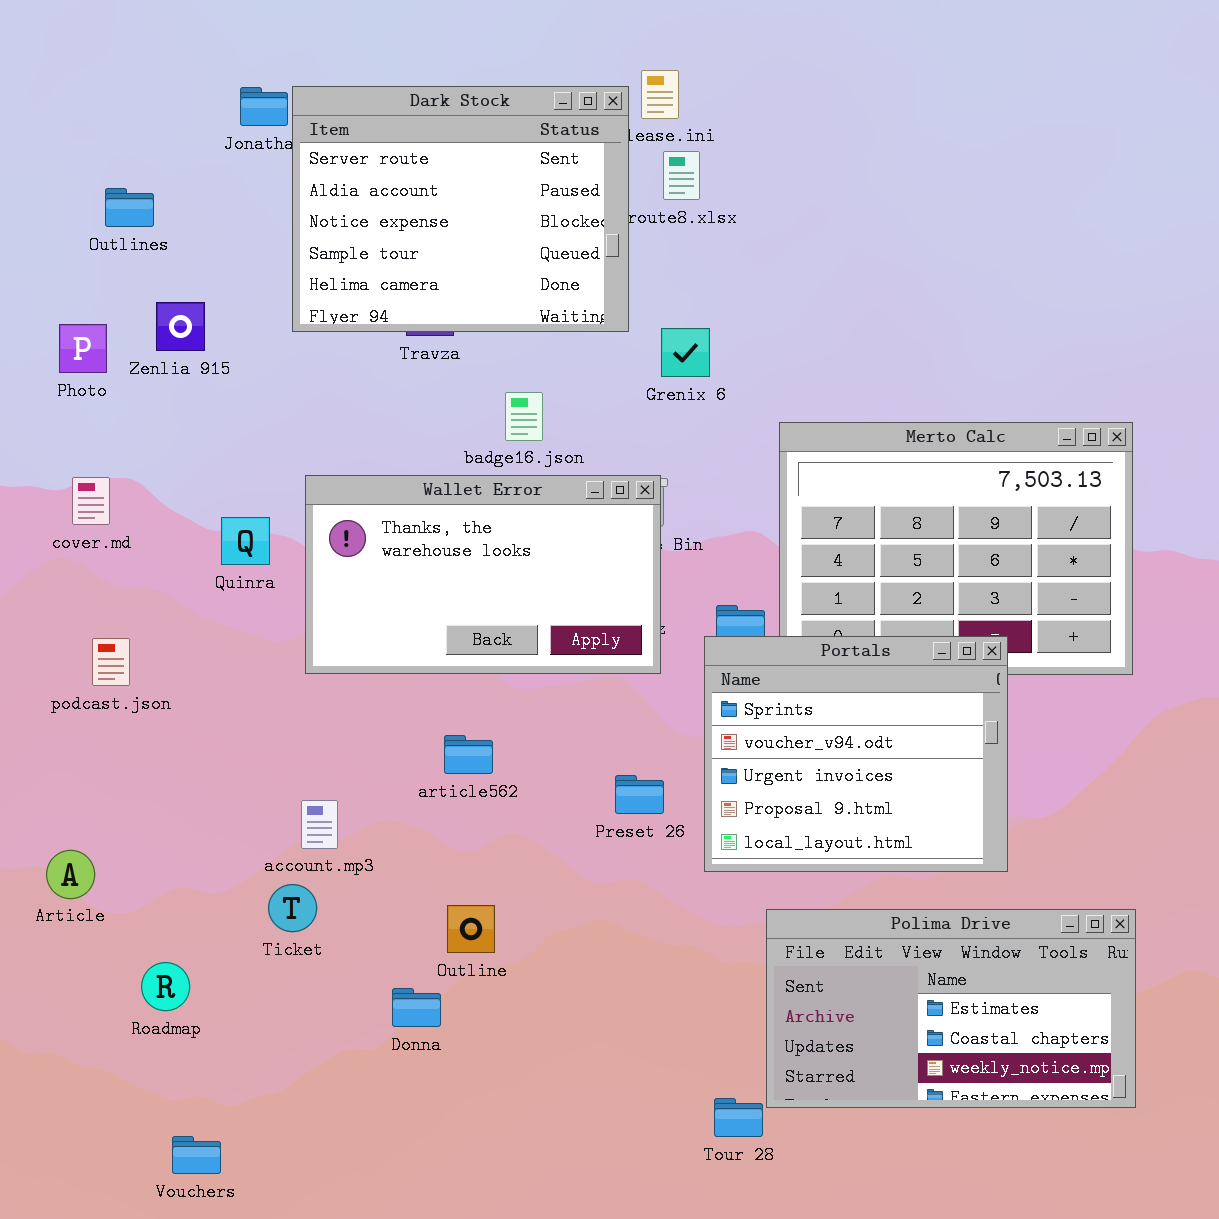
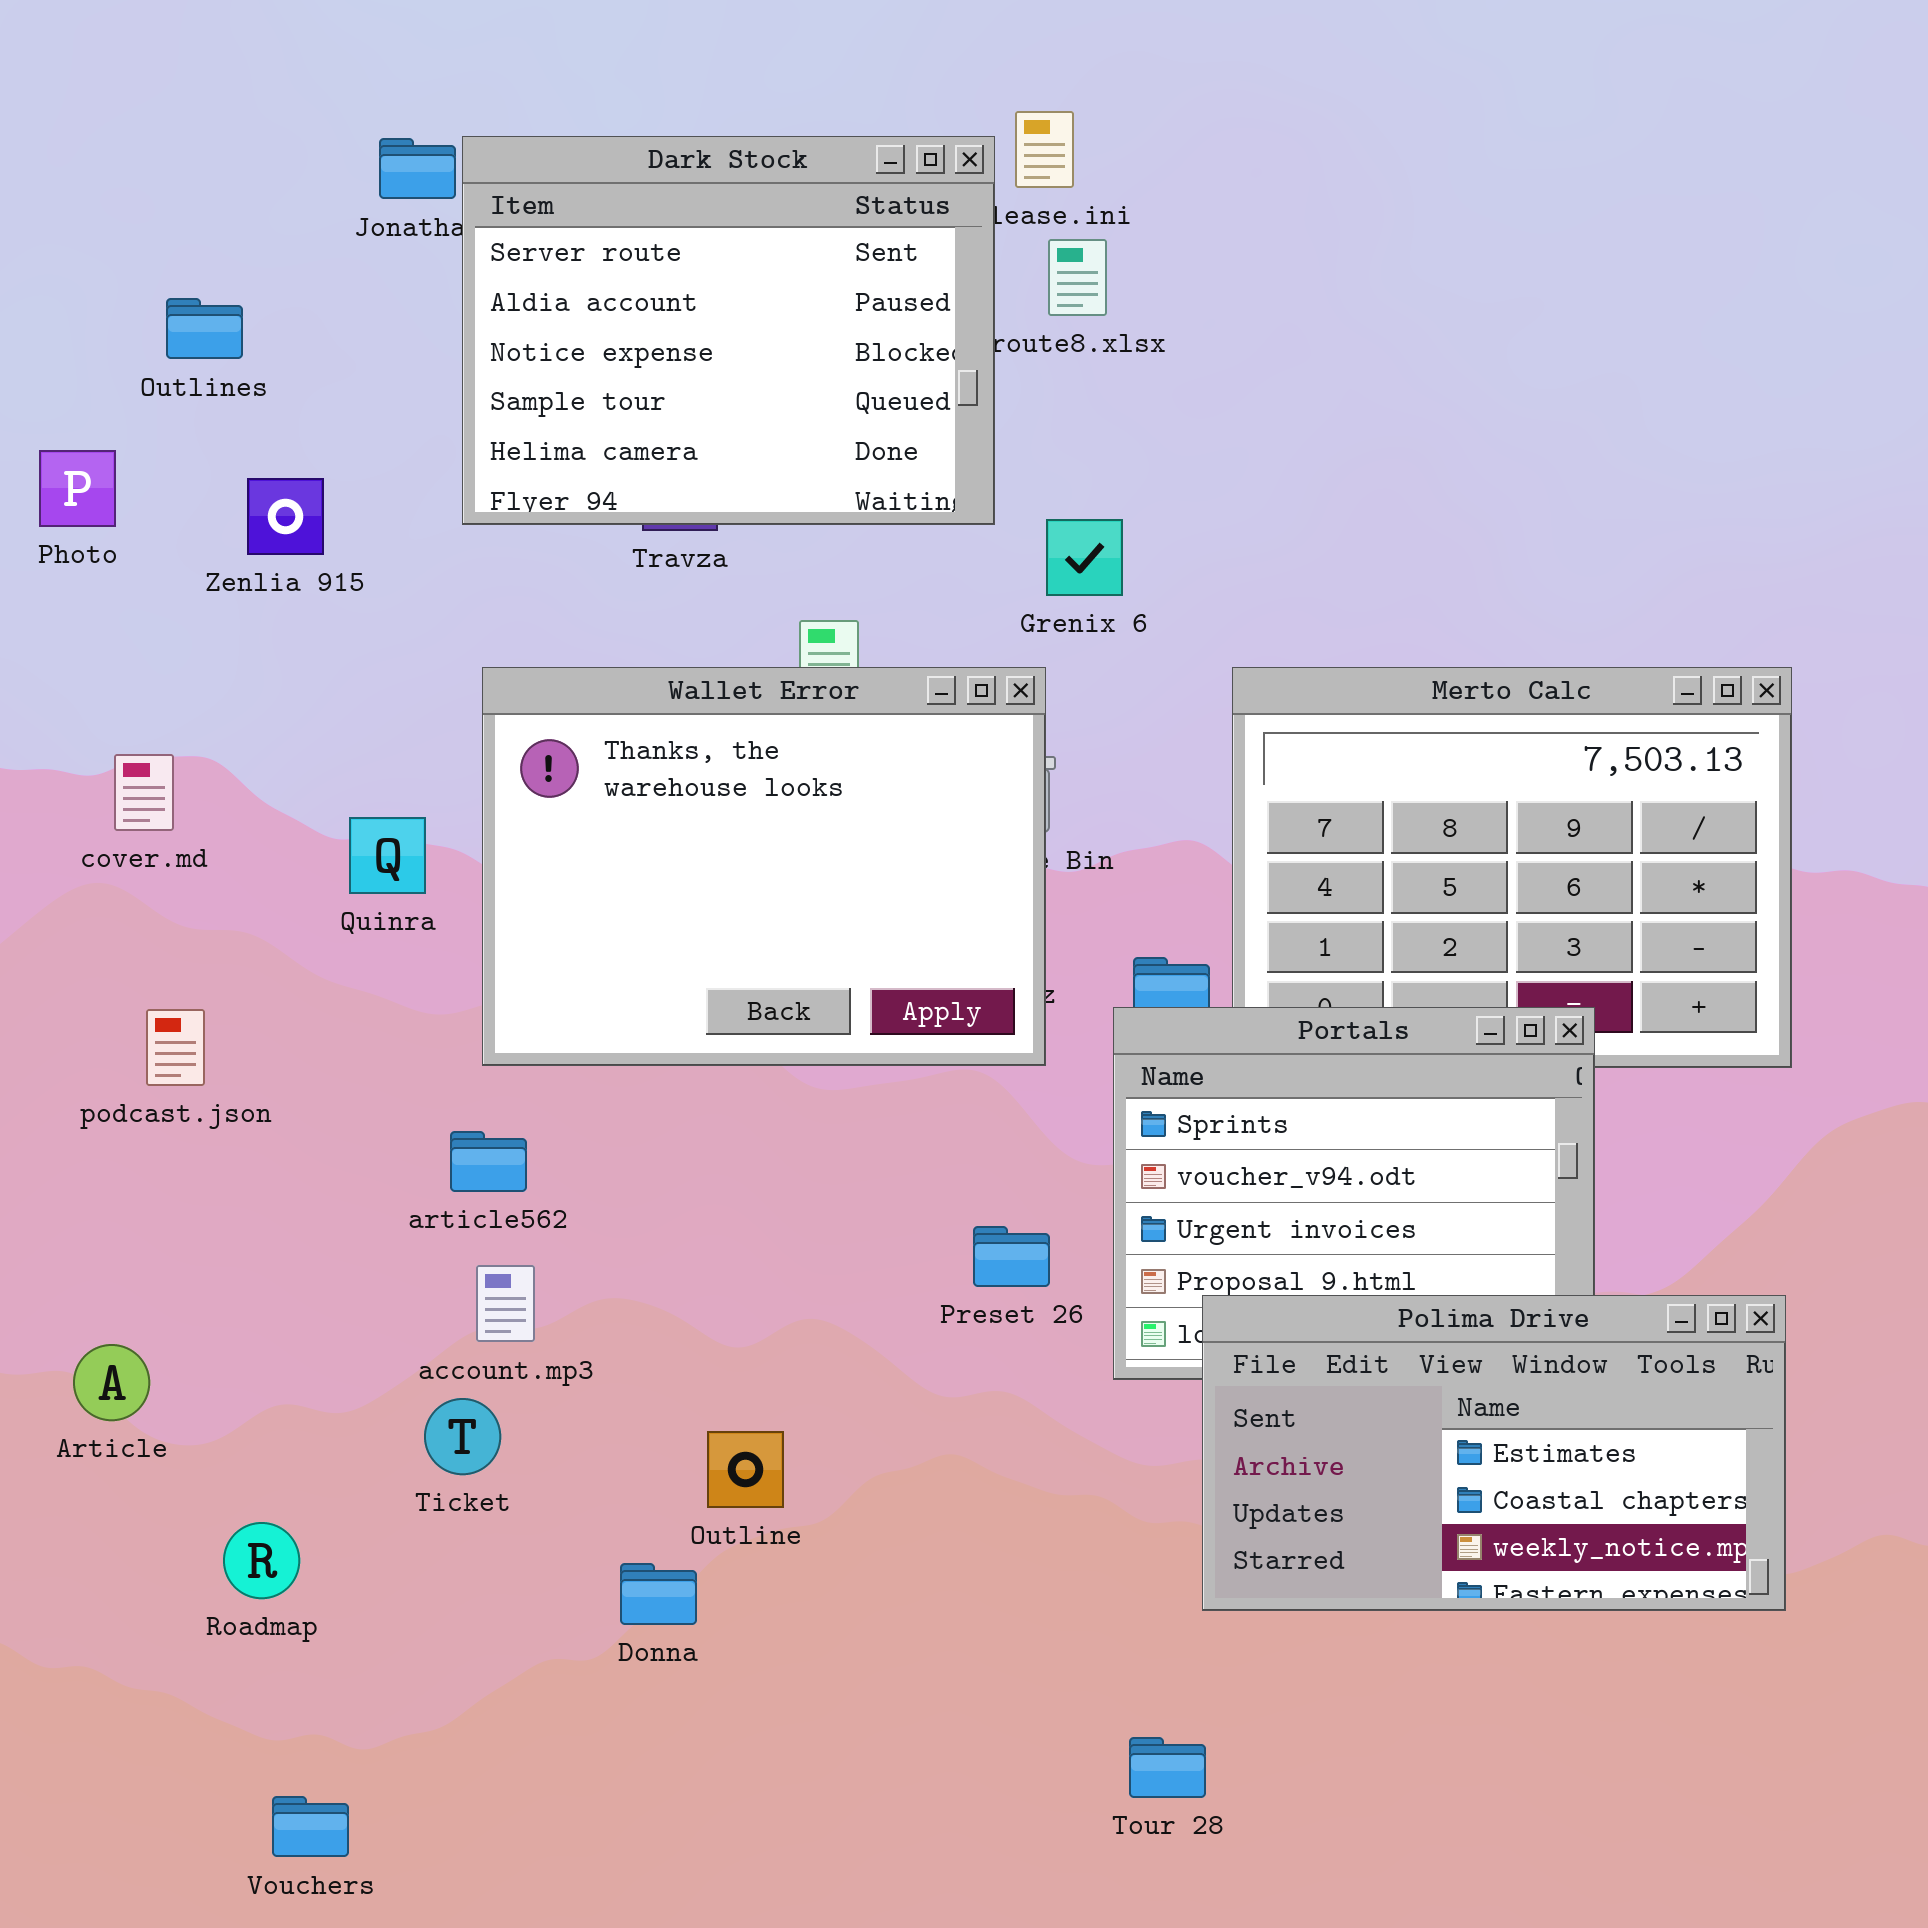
Photo: [59,324,107,373] -> [39,450,116,527], moved
Wallet Error: [305,475,661,674] -> [482,667,1046,1066], resized
article562: [444,735,493,774] -> [450,1131,527,1192], moved
Polima Drive: [766,909,1136,1108] -> [1202,1295,1786,1611], moved

